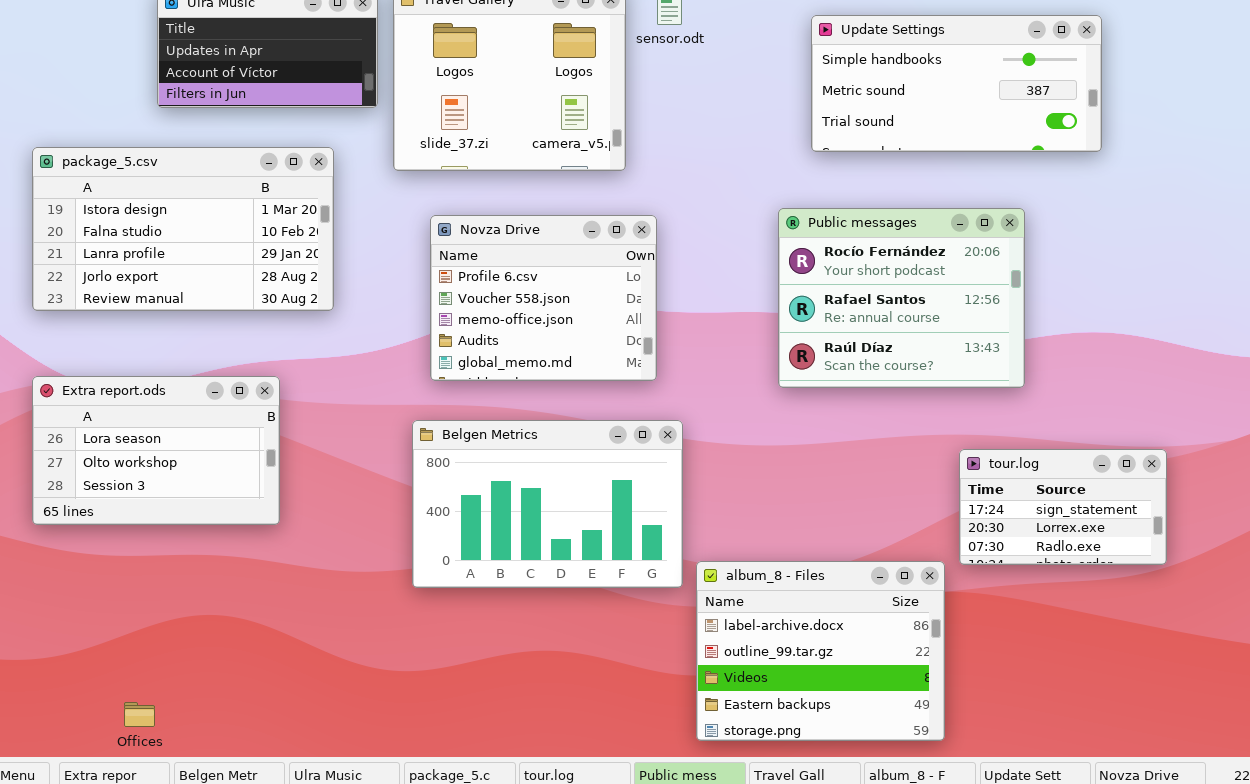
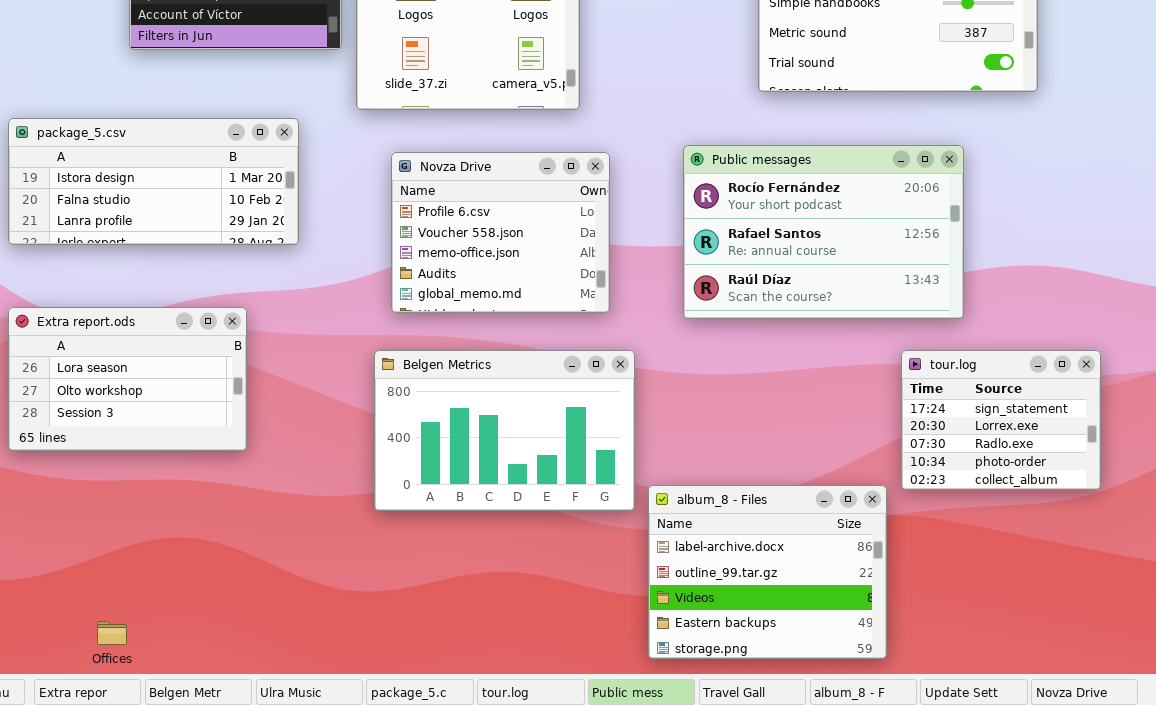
package_5.csv: [32,147,334,311] -> [8,118,299,245], resized
Public messages: [778,208,1025,388] -> [683,145,964,319], resized
tour.log: [959,449,1167,565] -> [901,350,1101,490], resized

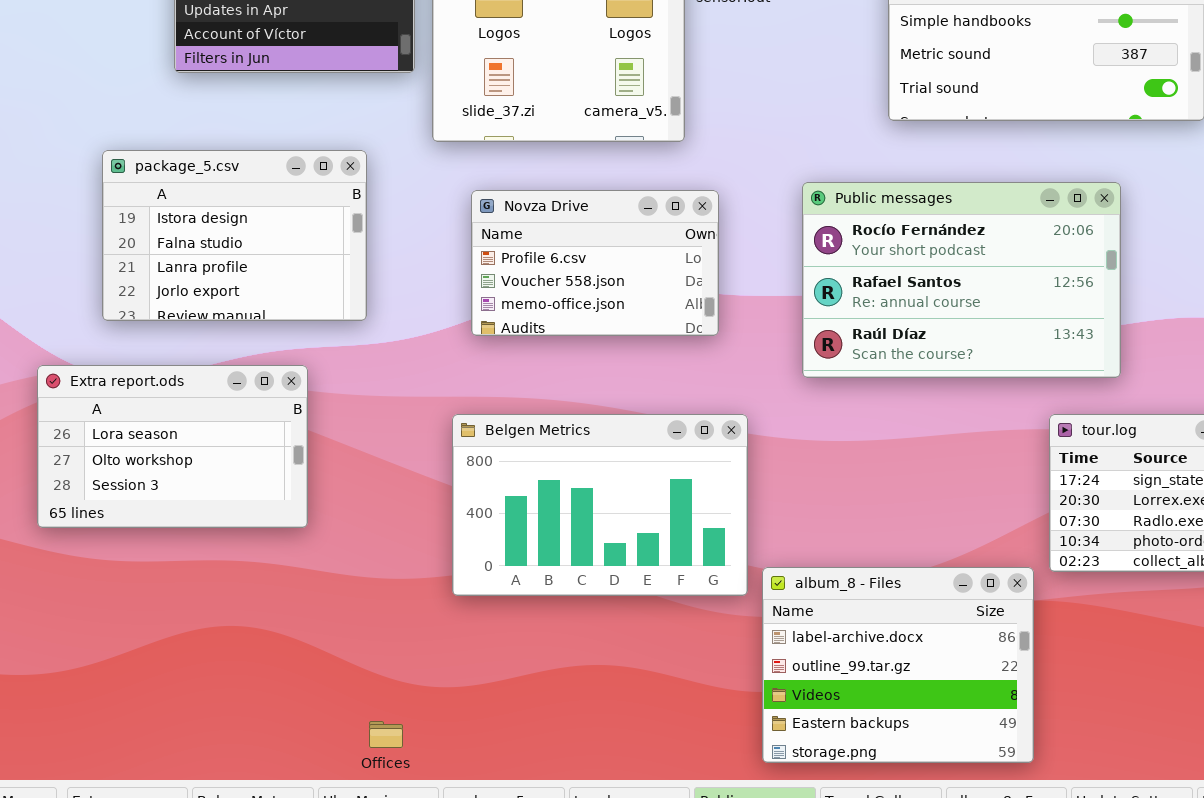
package_5.csv: [8,118,299,245] -> [102,150,367,321], resized
Novza Drive: [391,152,610,313] -> [471,190,719,336], resized
Offices: [97,621,127,645] -> [369,721,403,748], moved

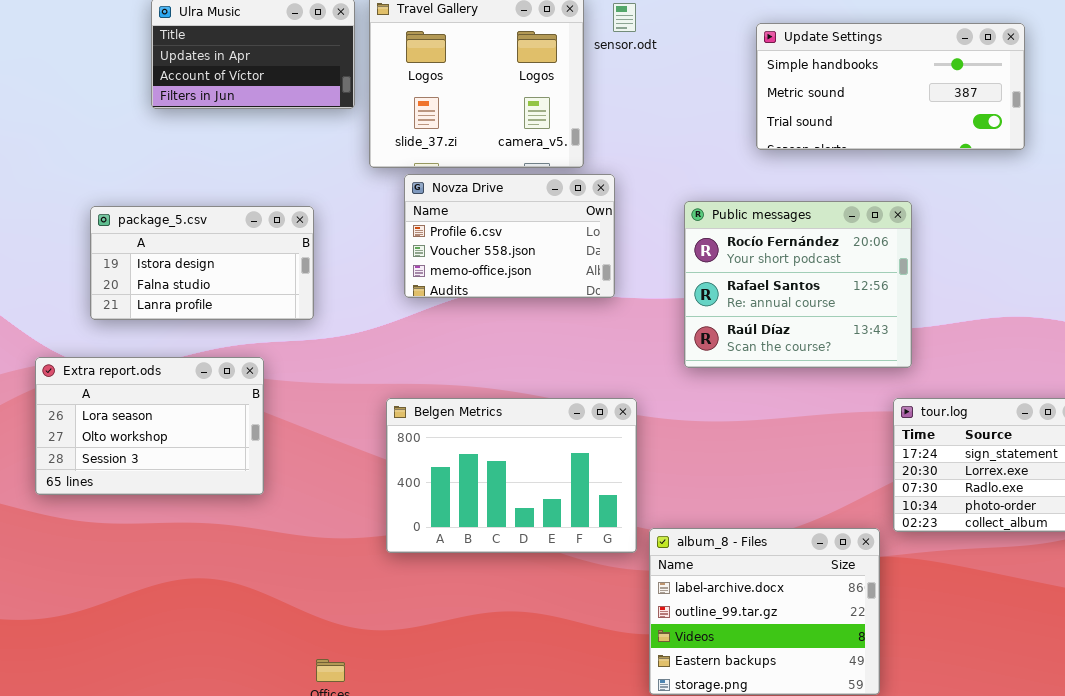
package_5.csv: [102,150,367,321] -> [90,206,314,320], resized
Public messages: [802,182,1121,378] -> [684,201,912,368], resized
Novza Drive: [471,190,719,336] -> [404,174,615,298], moved

